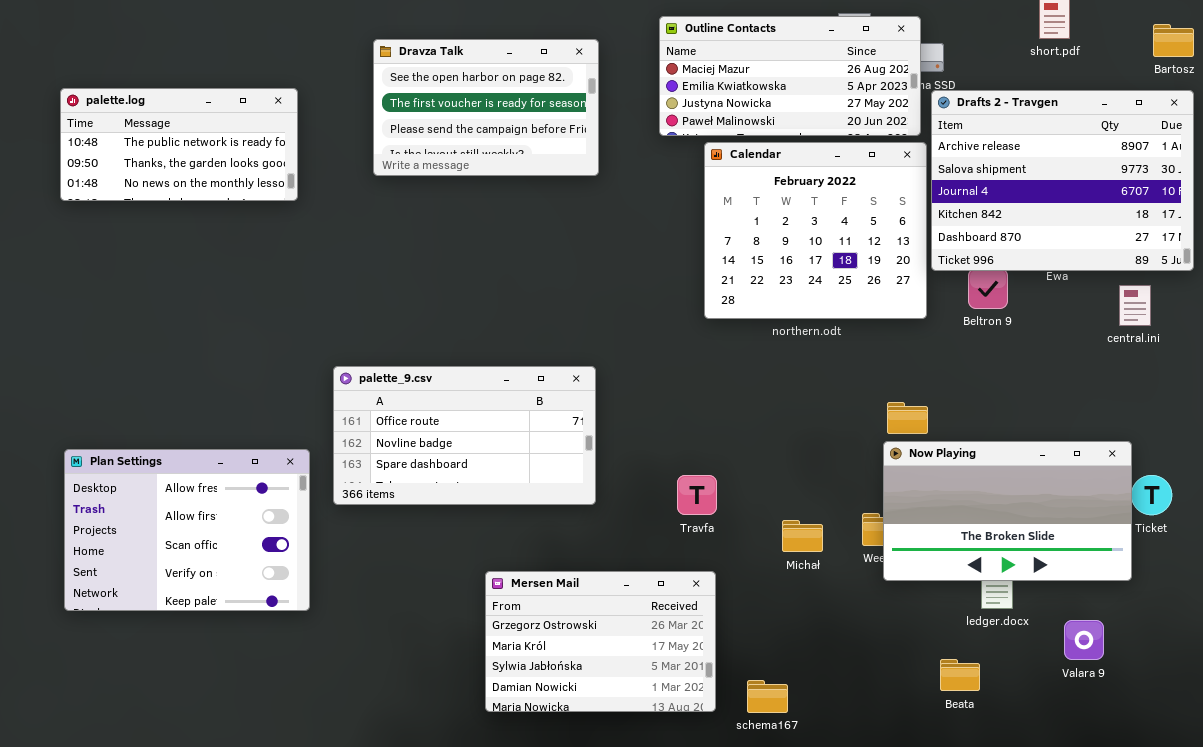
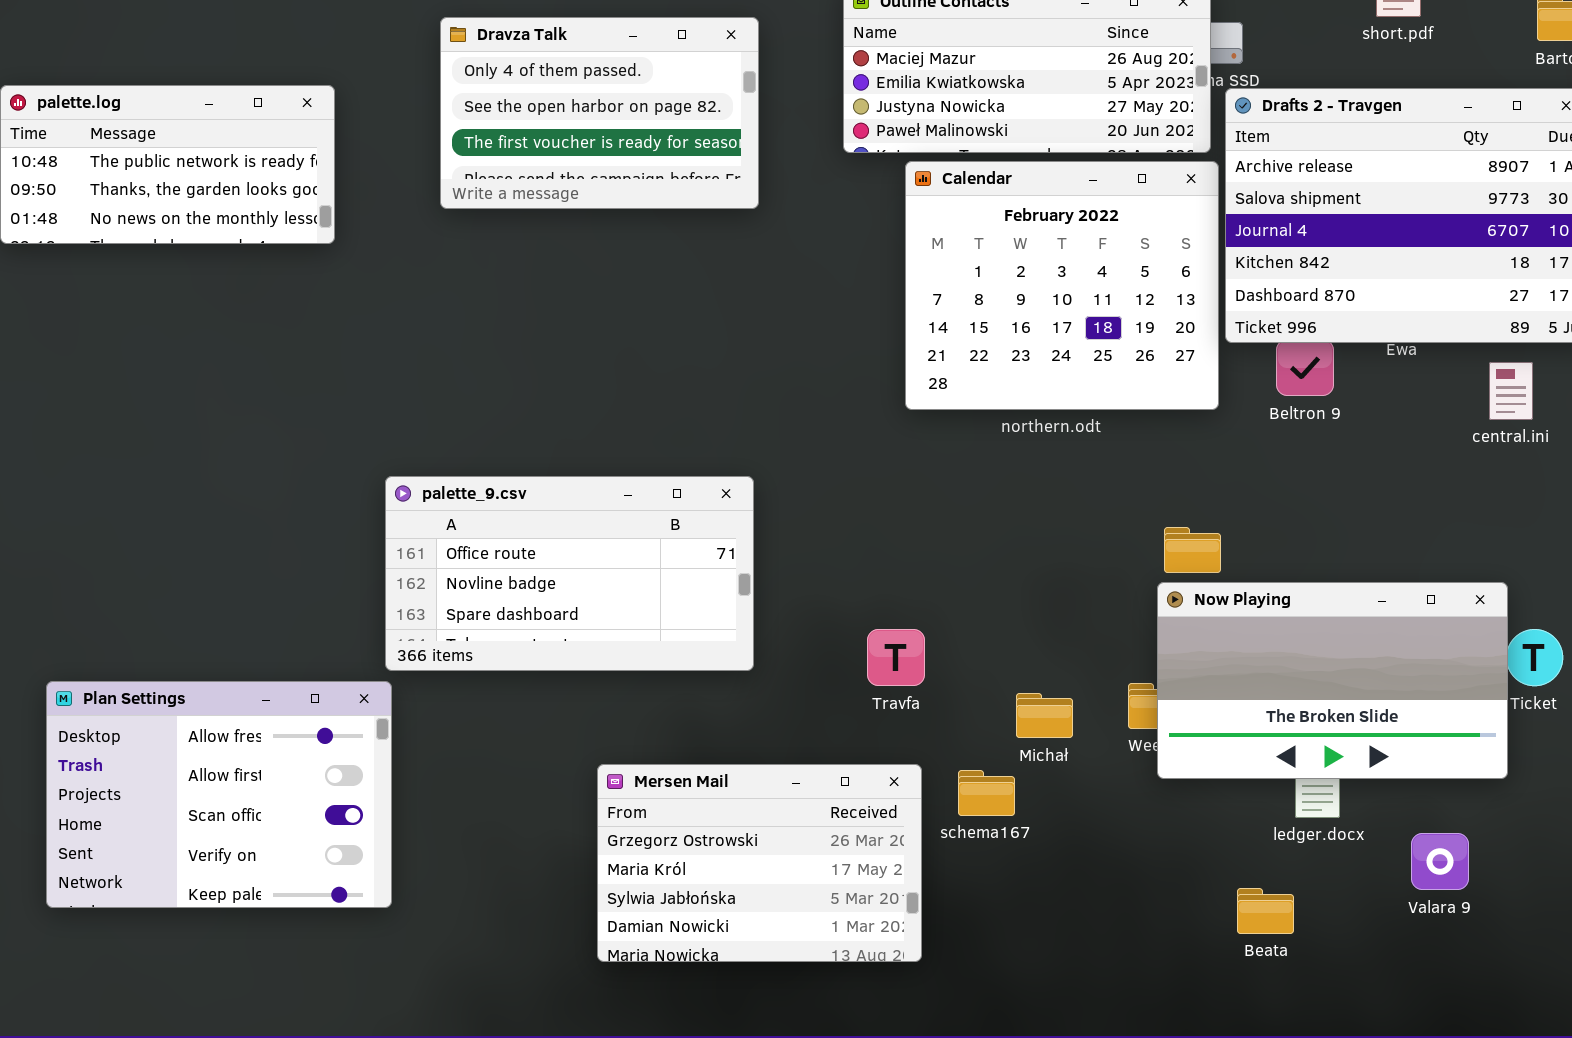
Dravza Talk: [373,39,599,176] -> [440,17,759,209], scrolled up 1 row
Plan Settings: [64,449,310,611] -> [46,681,392,908], moved
schema167: [747,680,788,713] -> [958,770,1015,816], moved

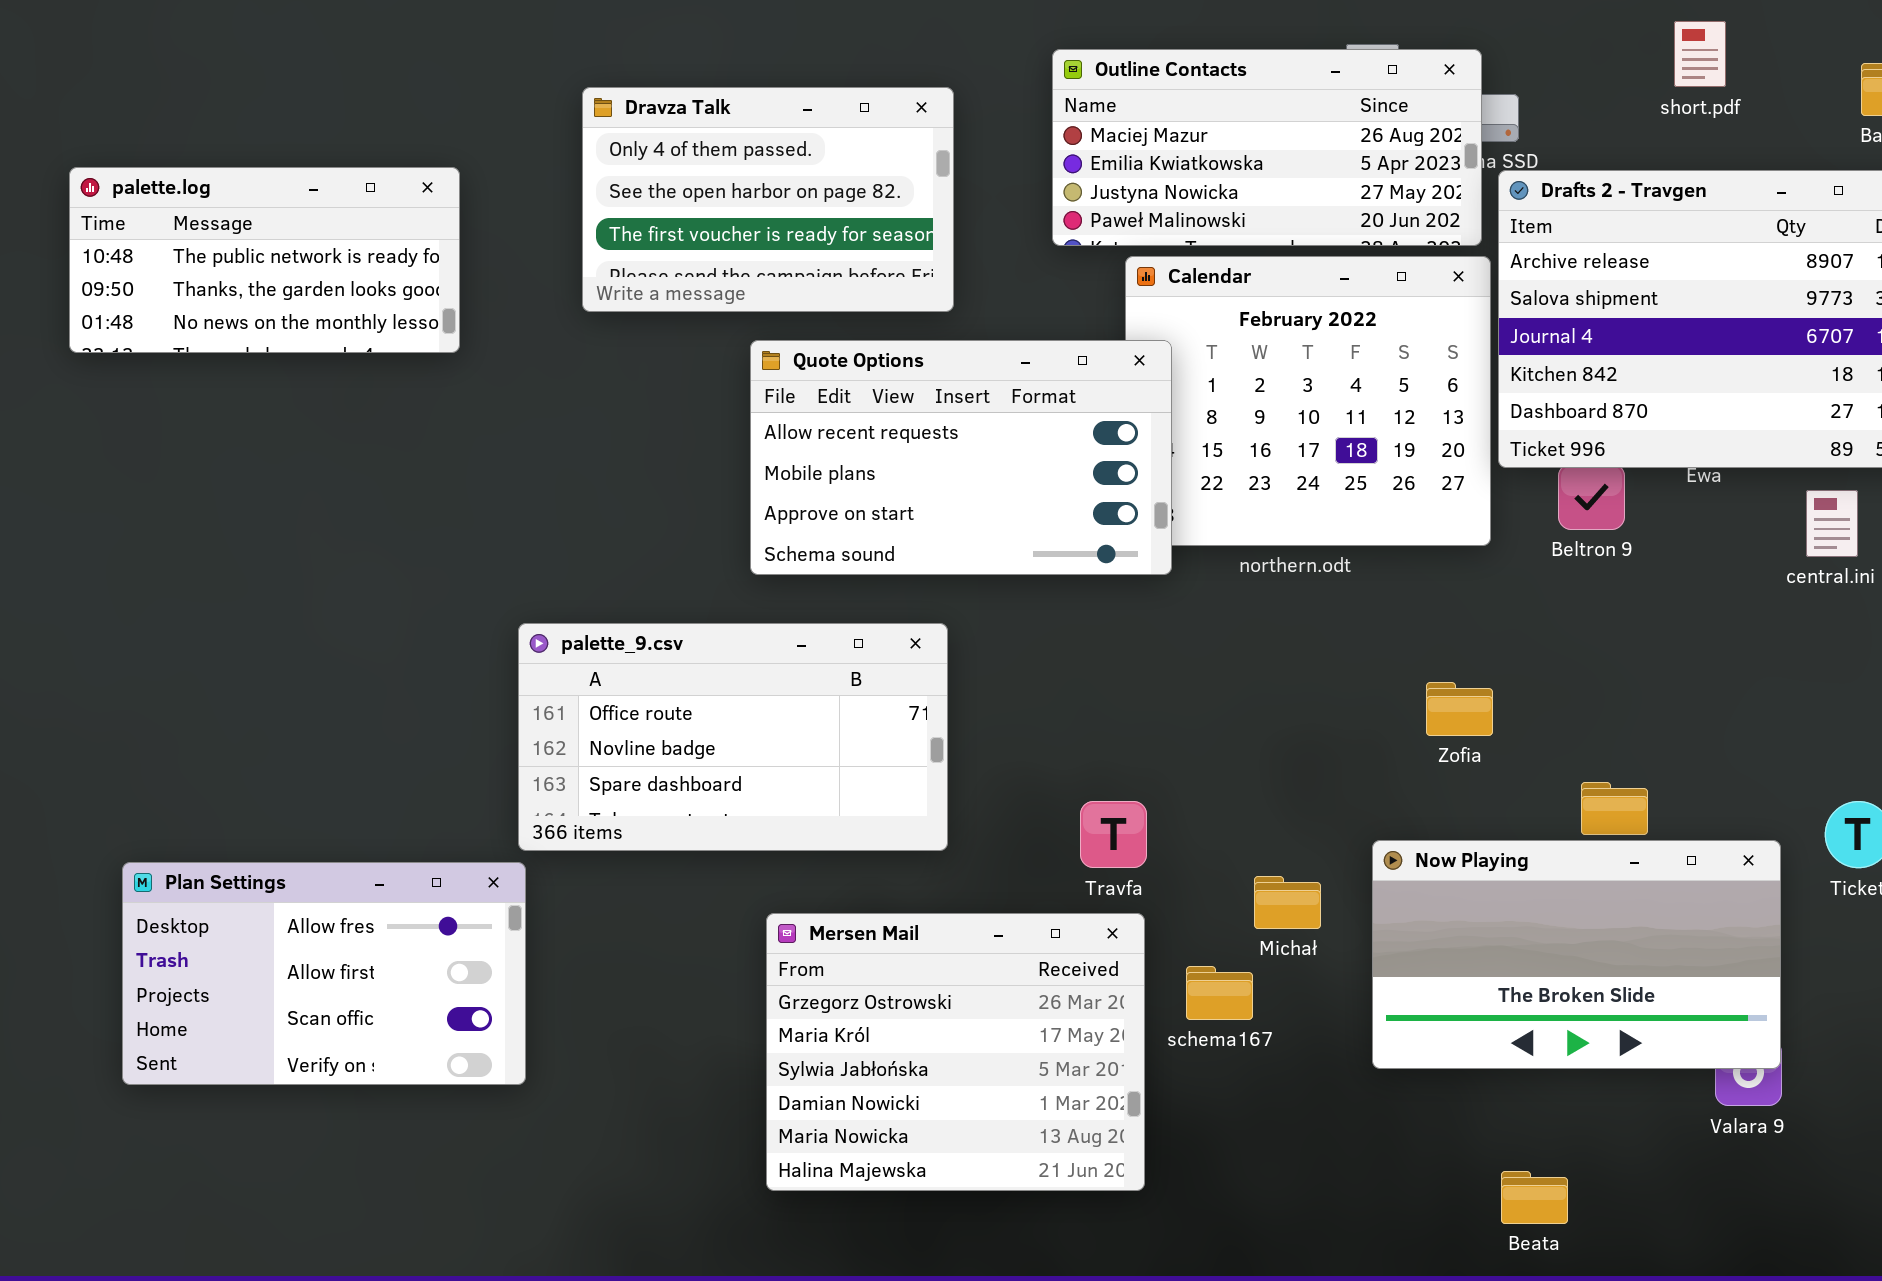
Quote Options: none -> [750,340,1172,575], opened
Now Playing: [1157,582,1508,779] -> [1372,840,1781,1069], moved
Plan Settings: [46,681,392,908] -> [122,862,526,1085], resized
Mersen Mail: [597,764,922,962] -> [766,913,1145,1191], resized
Beata: [1237,888,1294,934] -> [1501,1171,1568,1224], moved

